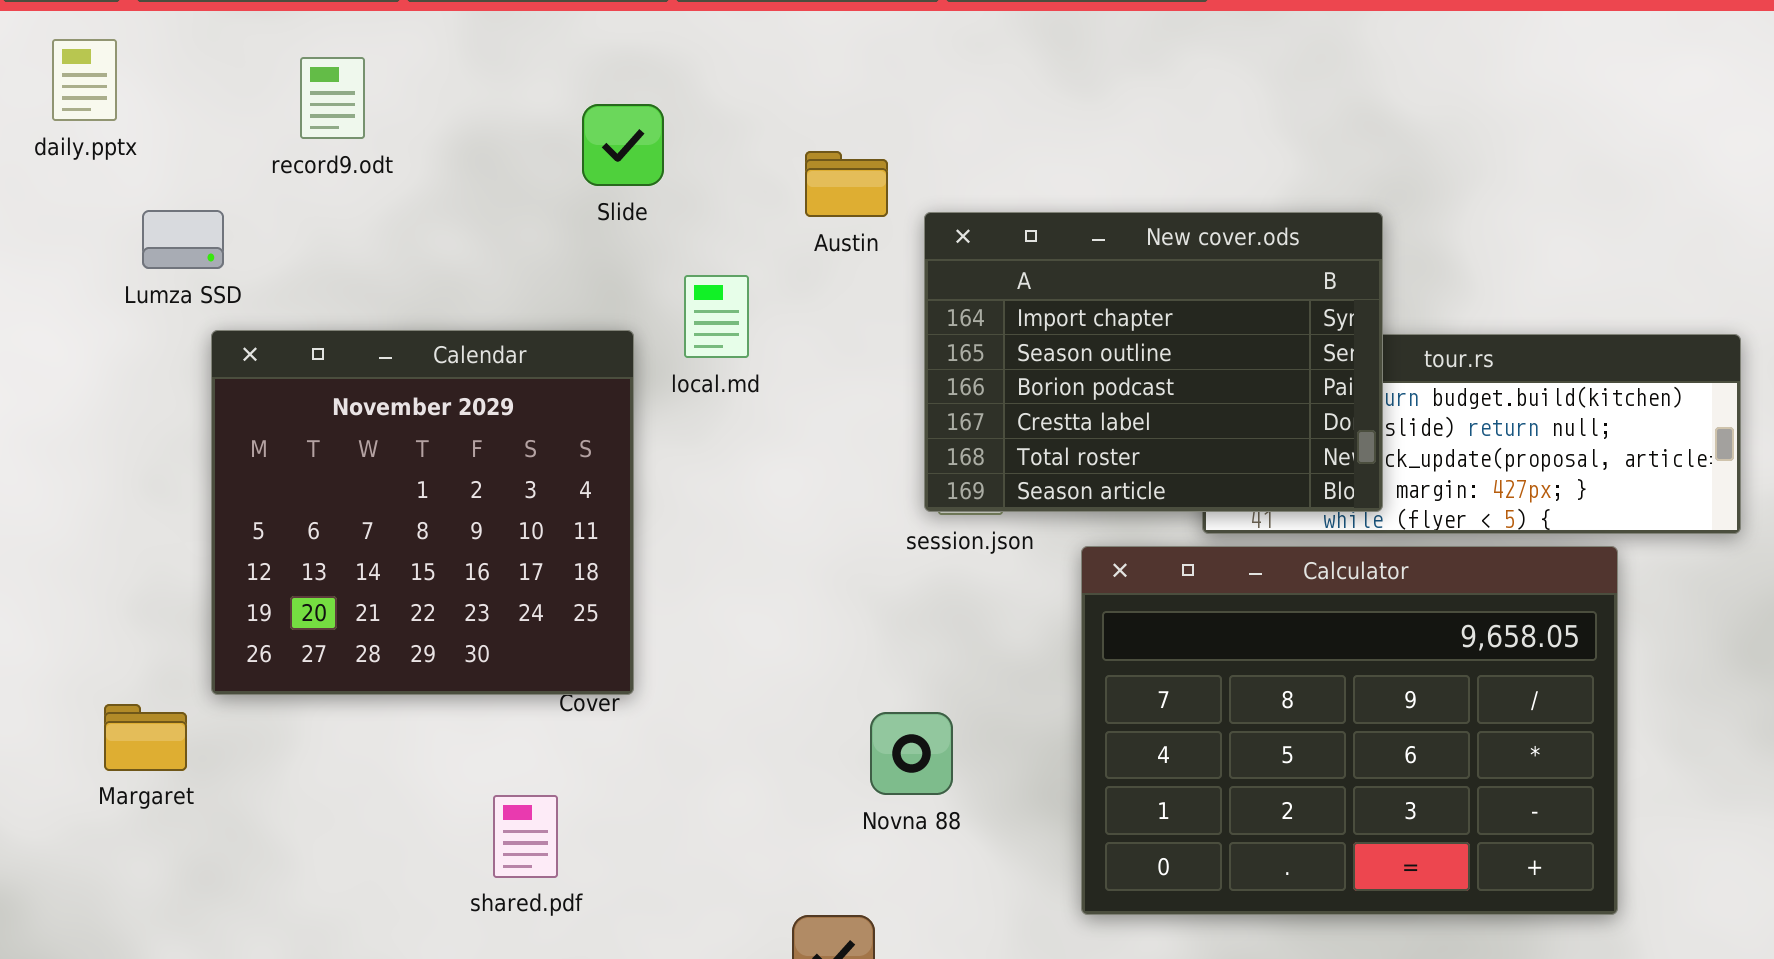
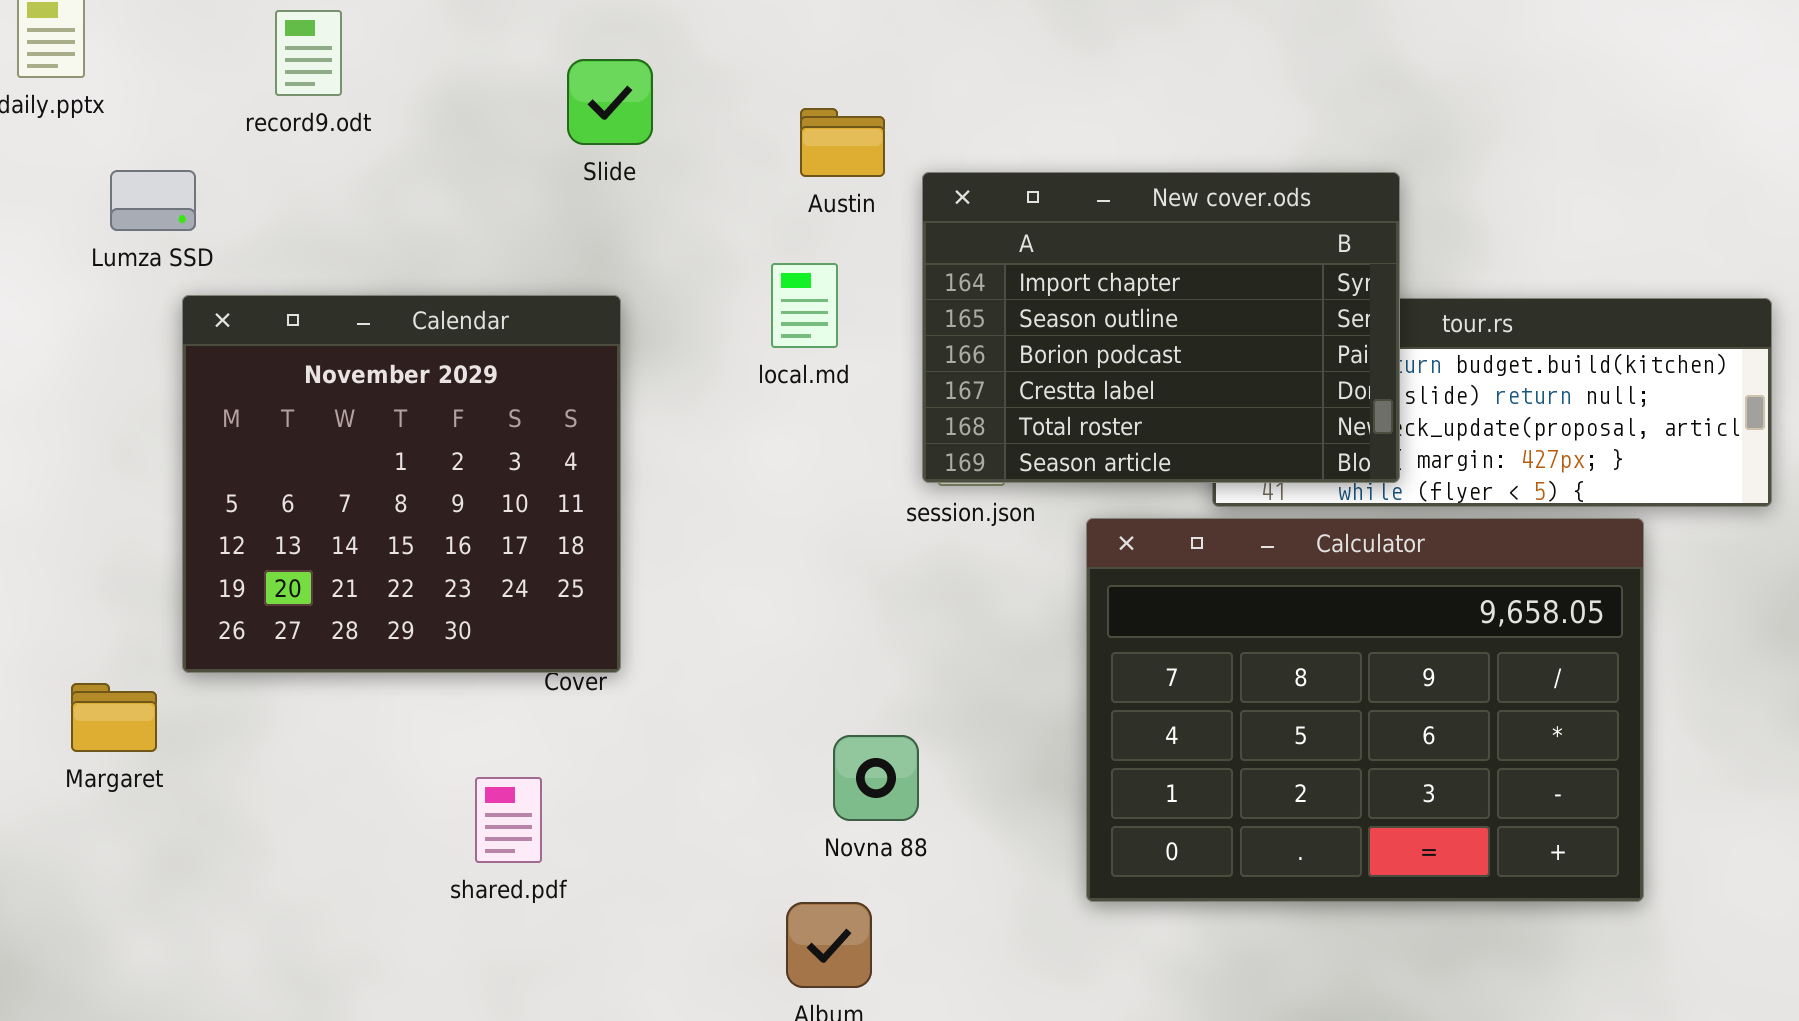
local.md: [684,275,749,358] -> [771,263,838,348], moved
Novna 88: [870,712,953,795] -> [833,735,919,821], moved

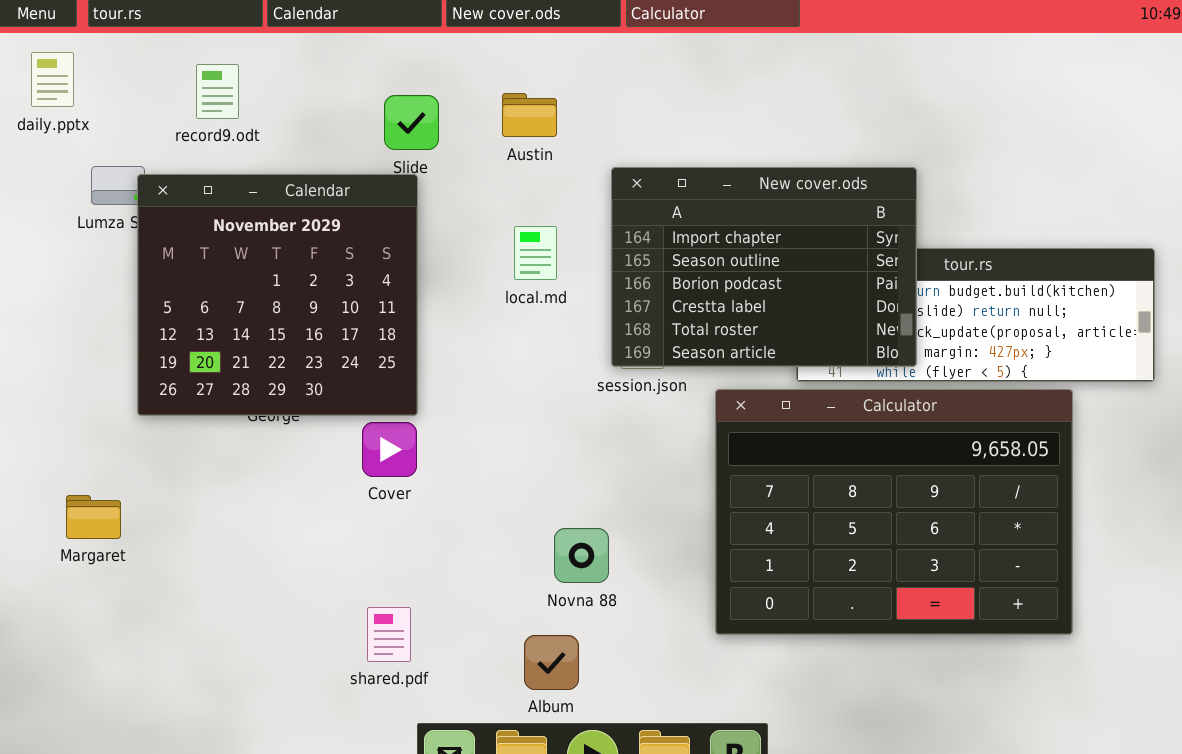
Austin: [800,108,885,177] -> [502,93,557,137], moved
Calendar: [182,295,621,673] -> [137,174,418,416], moved
shared.pdf: [475,777,542,863] -> [367,607,411,662], moved

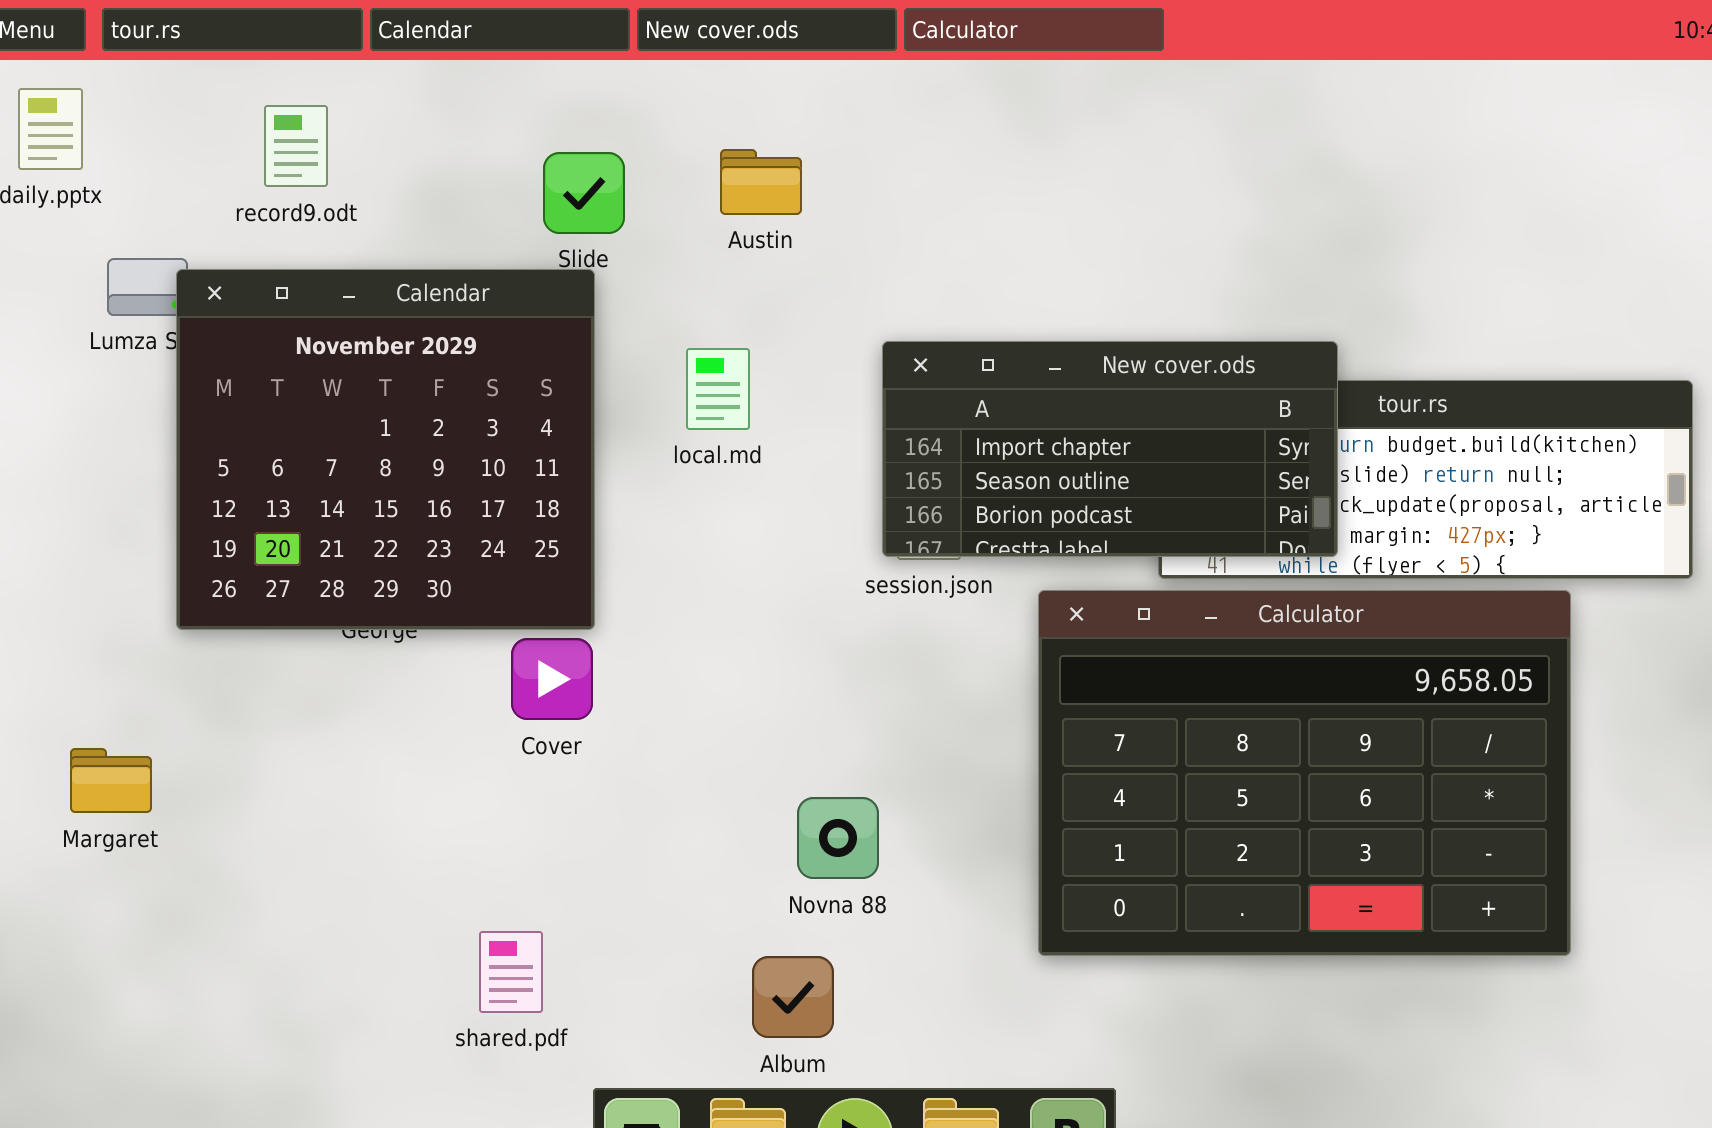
New cover.ods: [611,167,917,367] -> [882,341,1338,557], resized
local.md: [514,226,557,280] -> [686,348,750,430], moved
shared.pdf: [367,607,411,662] -> [479,931,543,1013], moved

